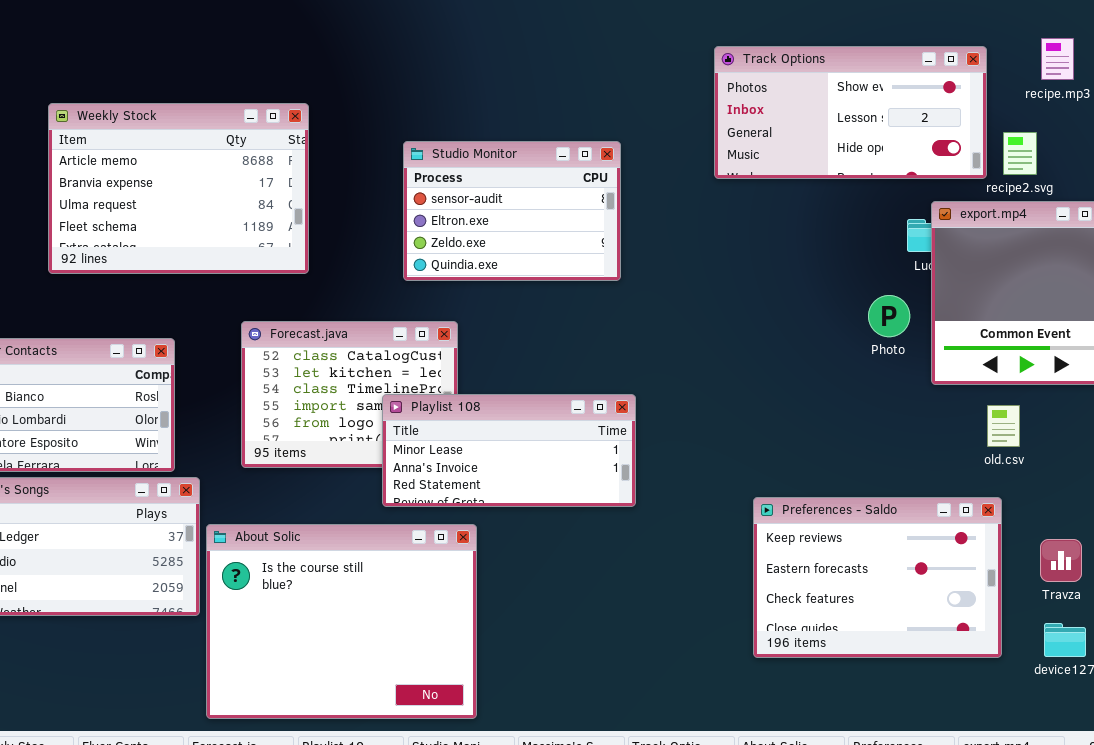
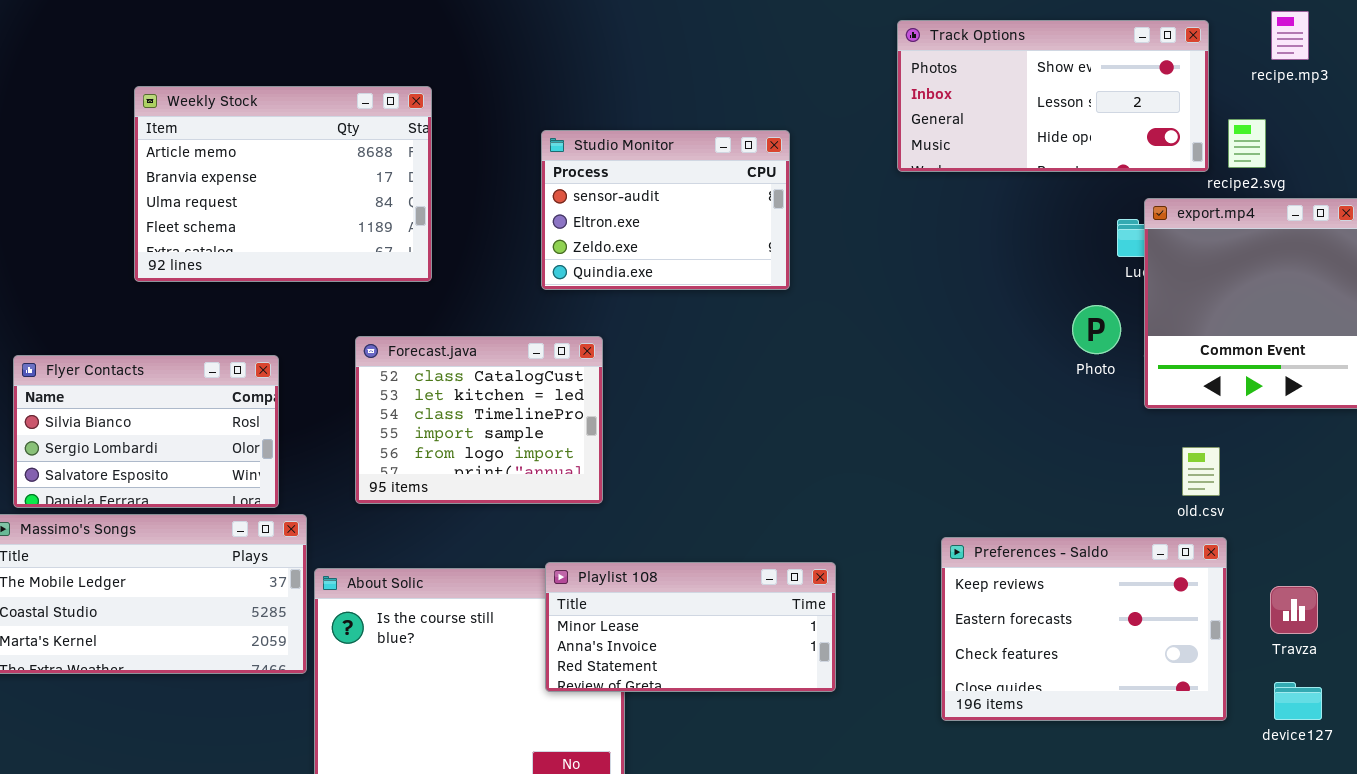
Playlist 108: [382,394,636,507] -> [545,562,836,692], moved
old.csv: [987,405,1020,447] -> [1182,447,1220,496], moved

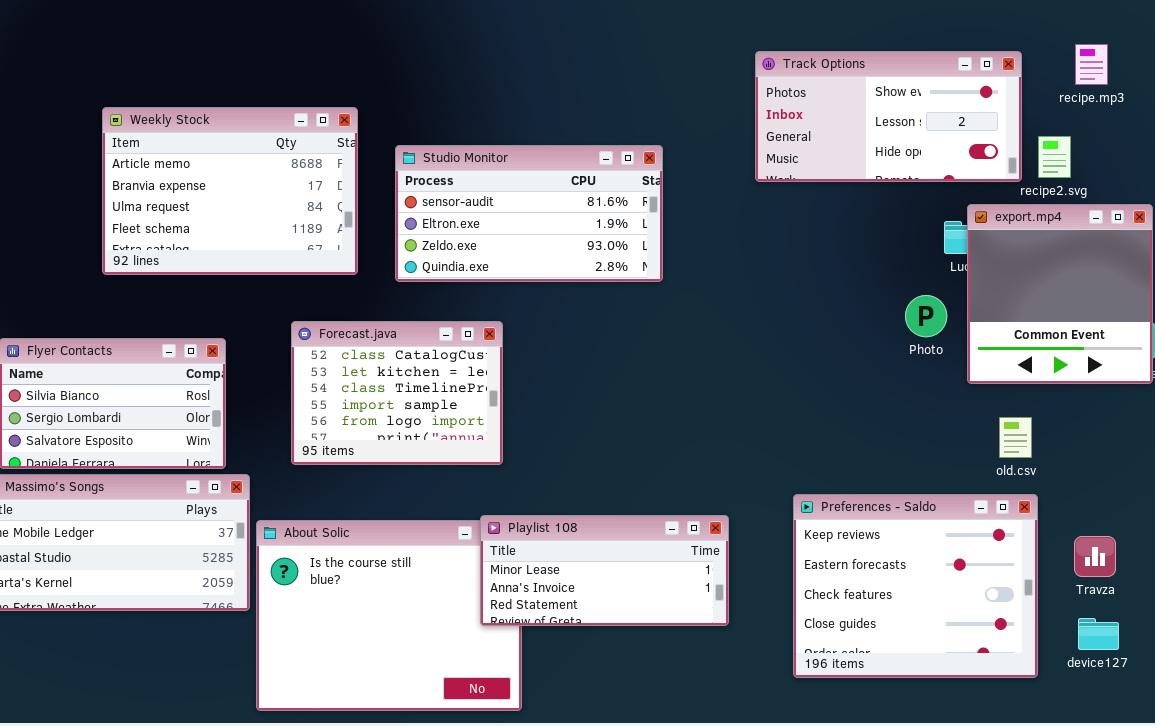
Studio Monitor: [541,130,790,290] -> [395,145,663,282], resized
Preferences - Saldo: [941,537,1227,721] -> [793,494,1038,678], resized
Playlist 108: [545,562,836,692] -> [480,515,729,626], moved

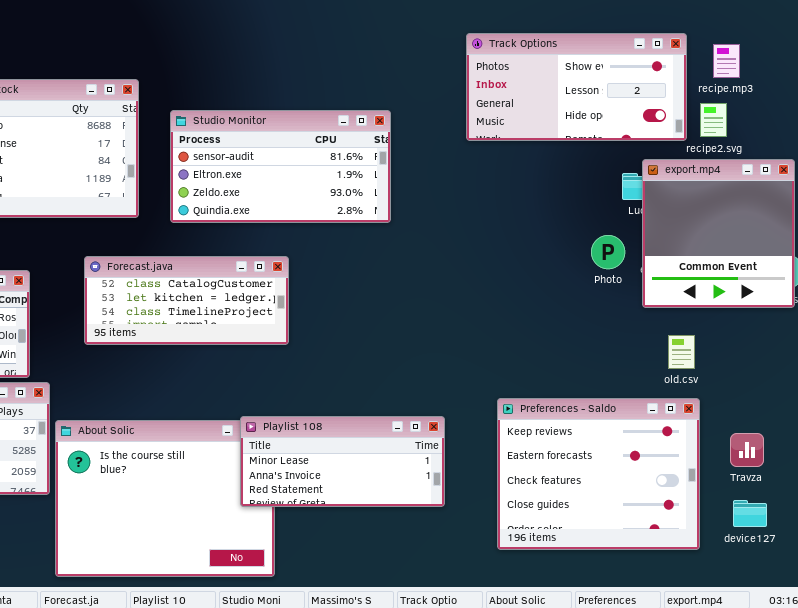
recipe.mp3: [1075,44,1108,85] -> [713,44,740,78], moved
Forecast.java: [291,321,503,465] -> [84,256,289,345], resized

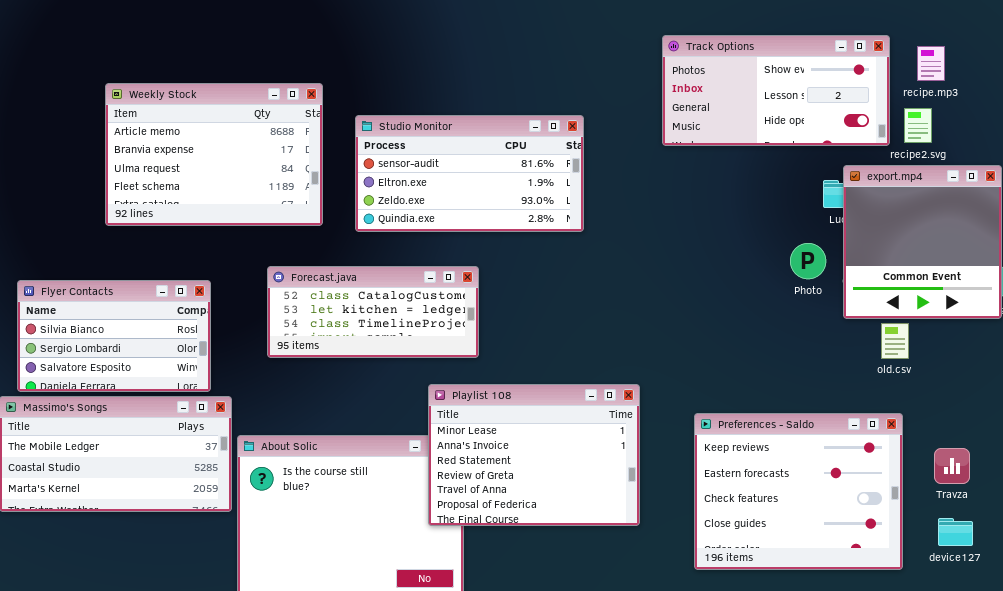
old.csv: [668,335,695,369] -> [881,323,909,359], moved
Playlist 108: [240,416,445,507] -> [428,384,640,526], resized

